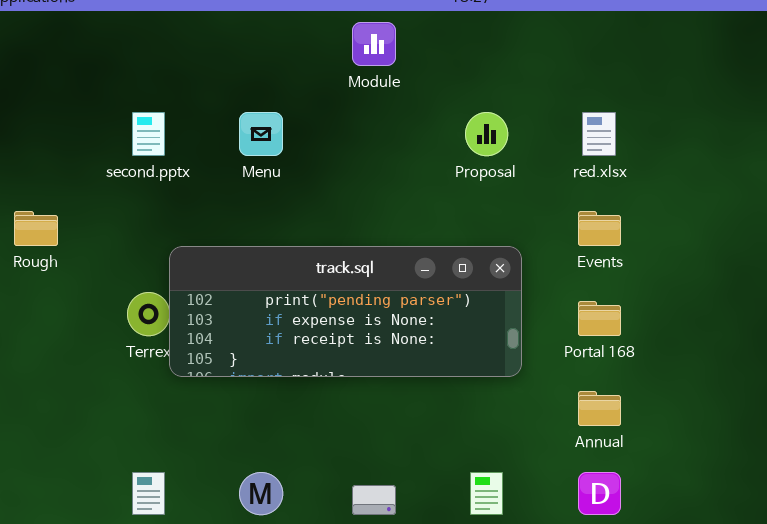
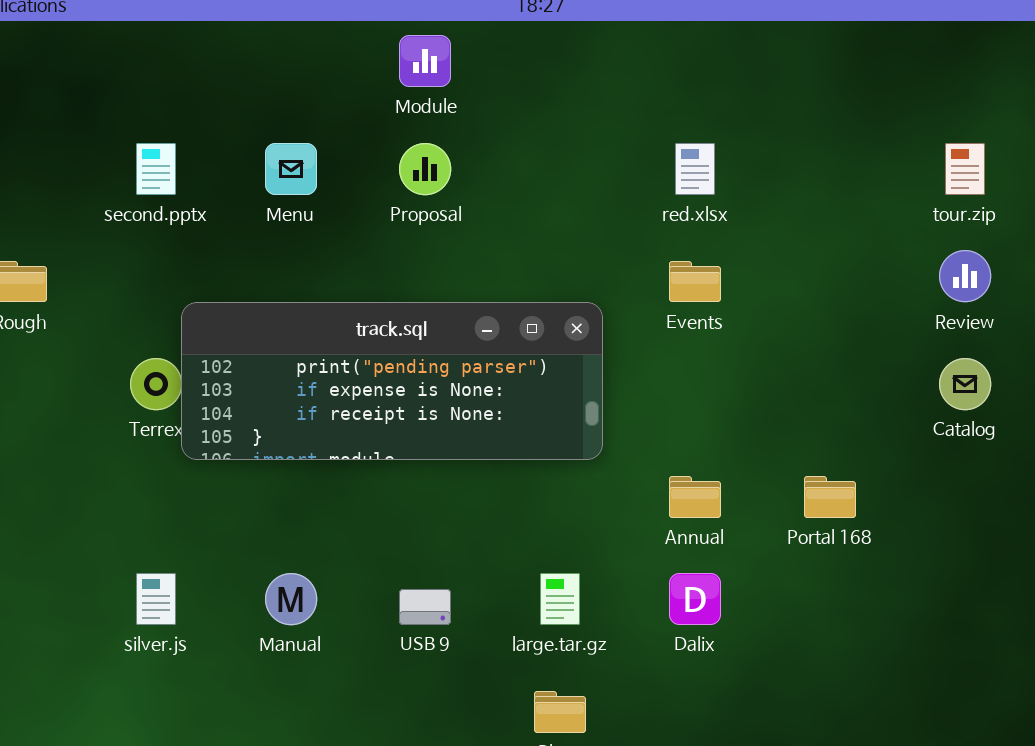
Proposal: [465,112,508,156] -> [399,143,451,195], moved
Portal 168: [578,301,621,336] -> [804,476,856,518], moved

